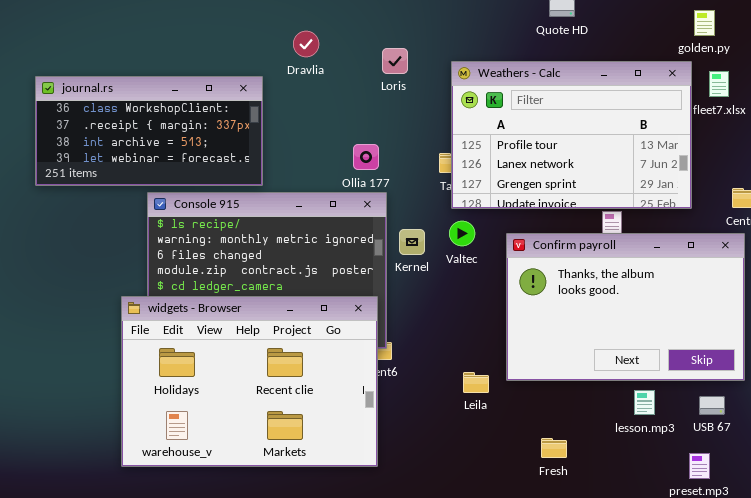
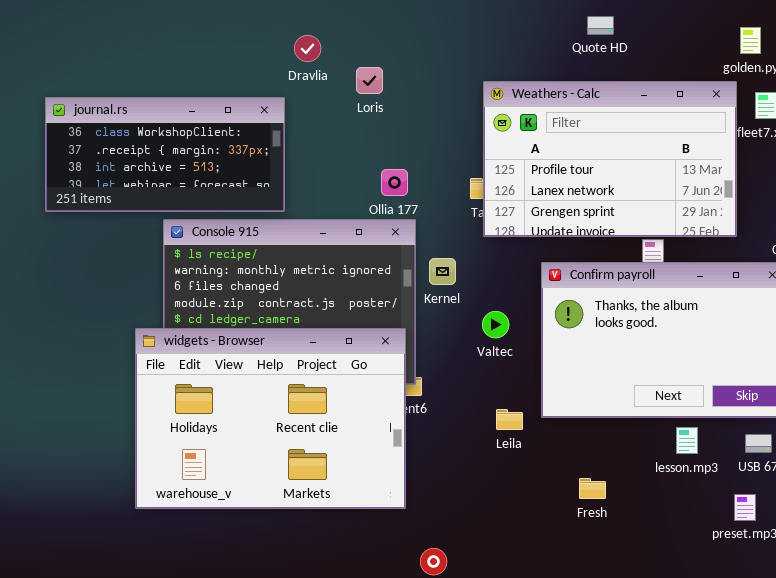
Dravlia: [293,31,319,57] -> [294,35,321,62], moved
Loris: [382,48,408,74] -> [356,67,383,94], moved
Valtec: [449,221,475,246] -> [482,311,509,338], moved

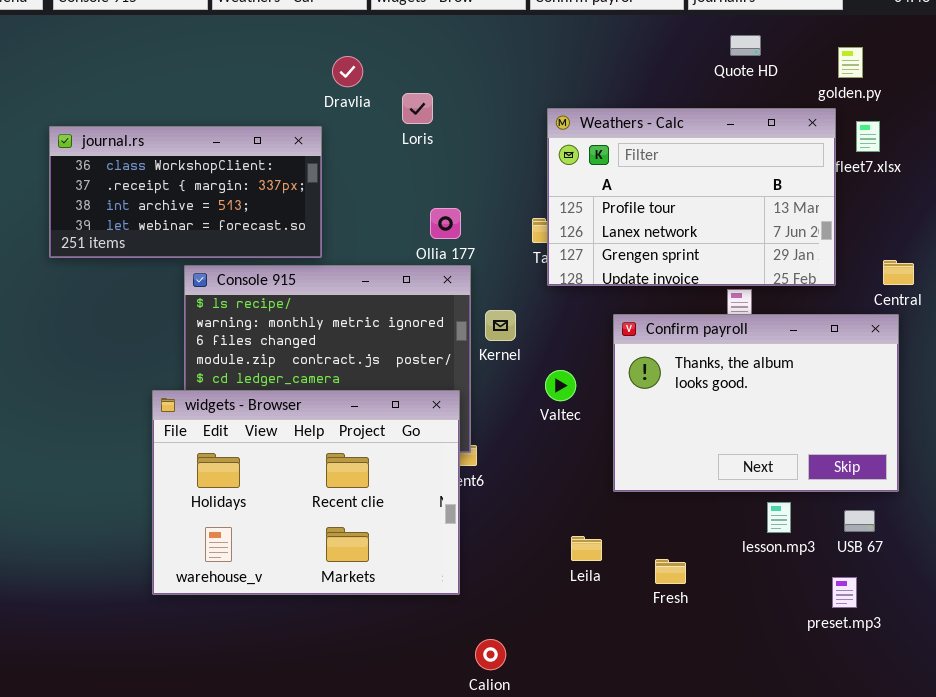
Quote HD: [587,16,614,35] -> [730,35,761,56], moved
Leila: [496,409,523,430] -> [571,536,602,561], moved

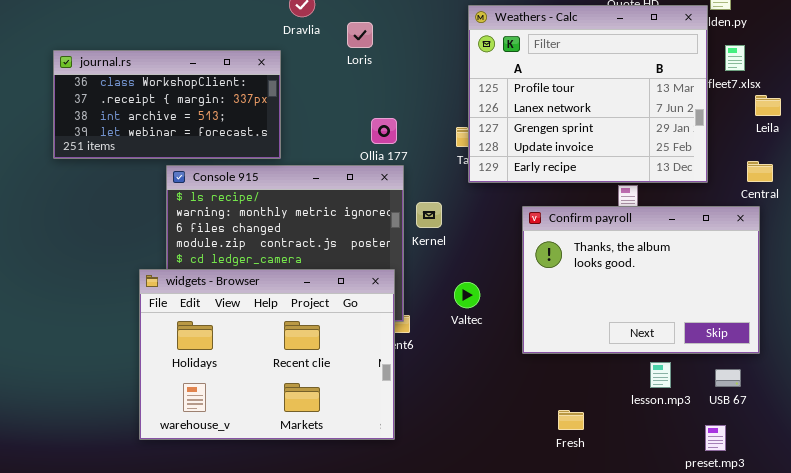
Weathers - Calc: [547,108,836,286] -> [468,5,708,183], resized
Valtec: [545,370,576,401] -> [454,282,480,308], moved
Leila: [571,536,602,561] -> [755,95,781,116], moved

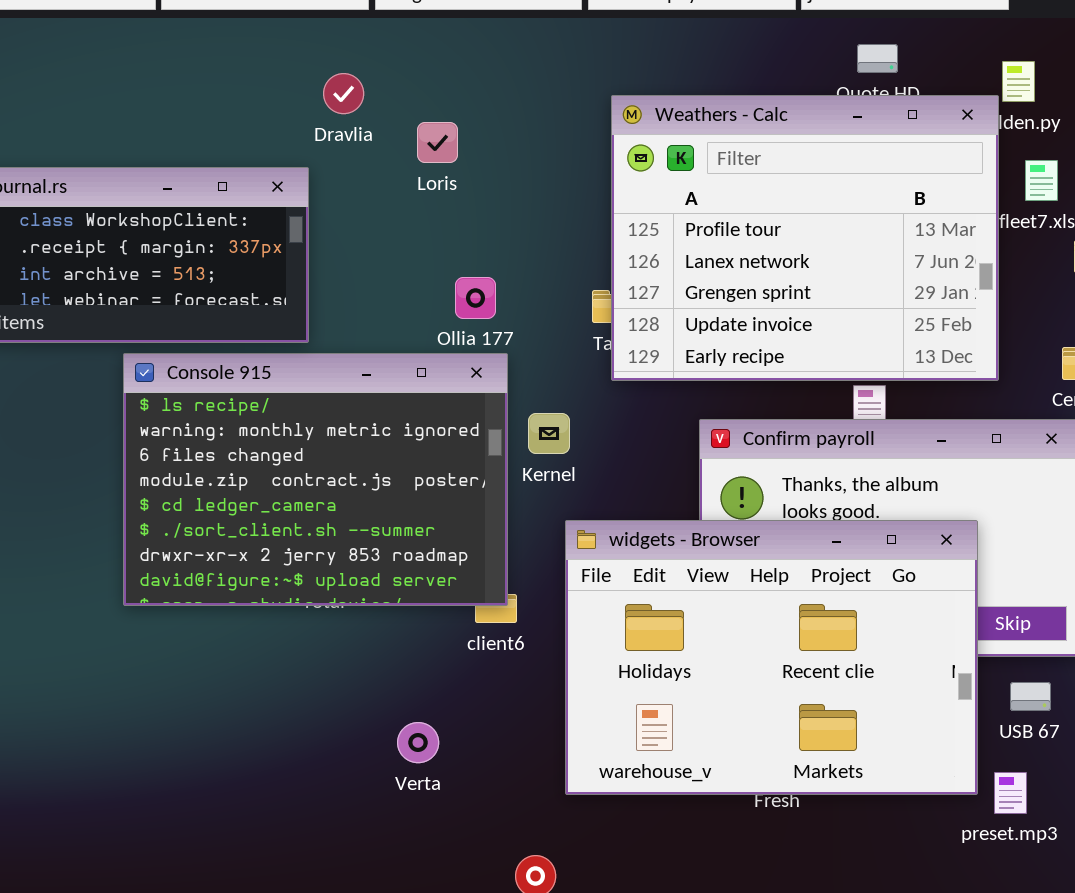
widgets - Browser: [139,269,395,440] -> [565,520,978,795], moved

